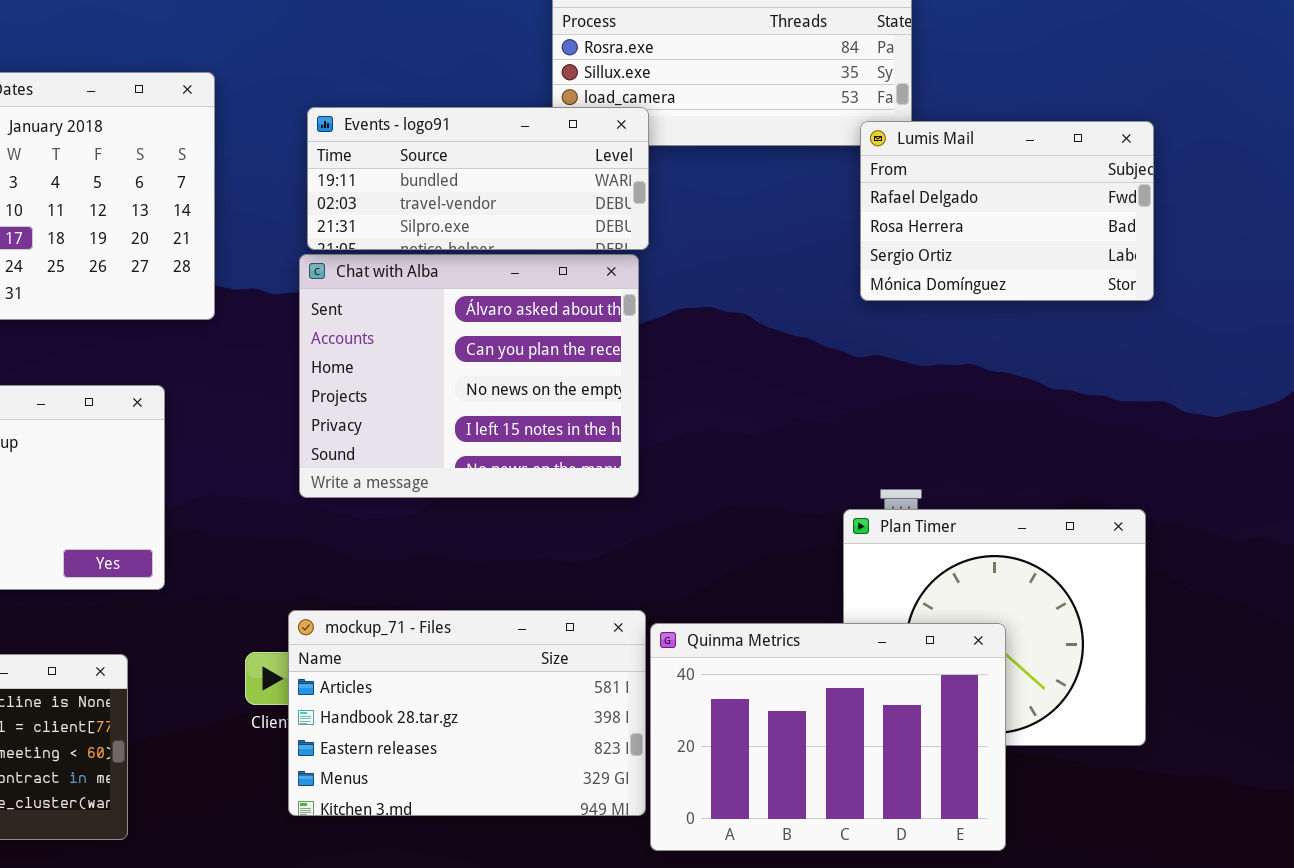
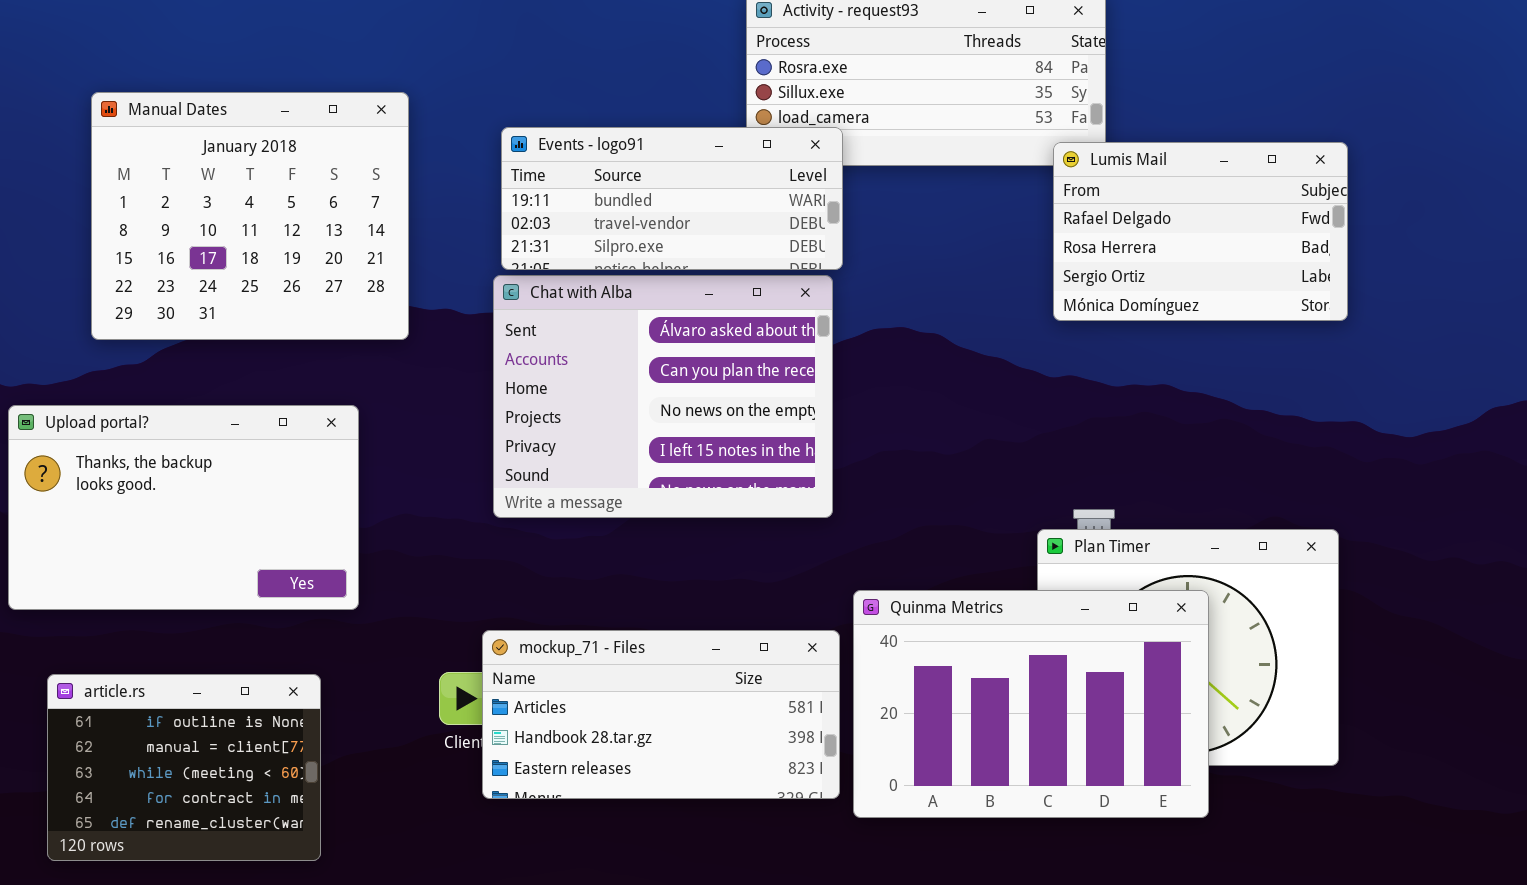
mockup_71 - Files: [288,610,646,816] -> [482,630,840,799], resized
Quinma Metrics: [650,623,1006,851] -> [853,590,1209,818], moved

